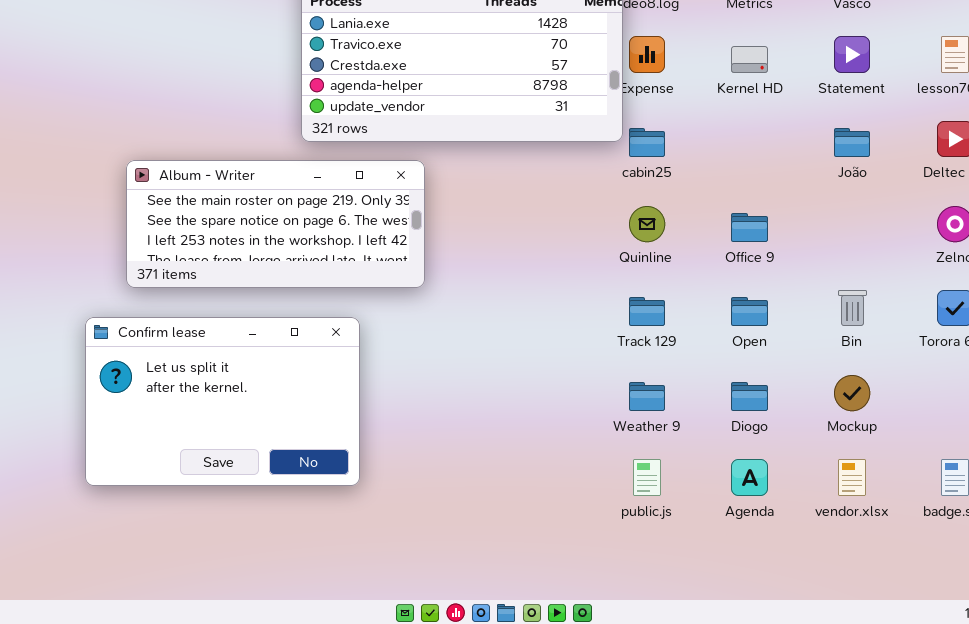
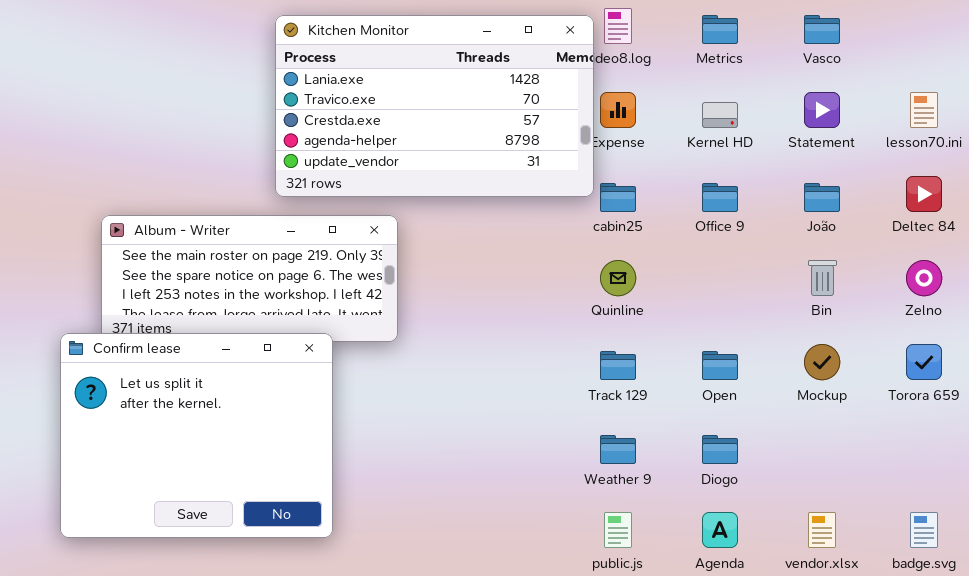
Office 9: [731,213,768,242] -> [702,183,738,212], moved
Bin: [838,290,867,326] -> [808,260,837,296], moved
Confirm lease: [85,317,360,486] -> [60,333,333,538], resized
Mockup: [834,375,870,411] -> [804,344,840,380], moved

